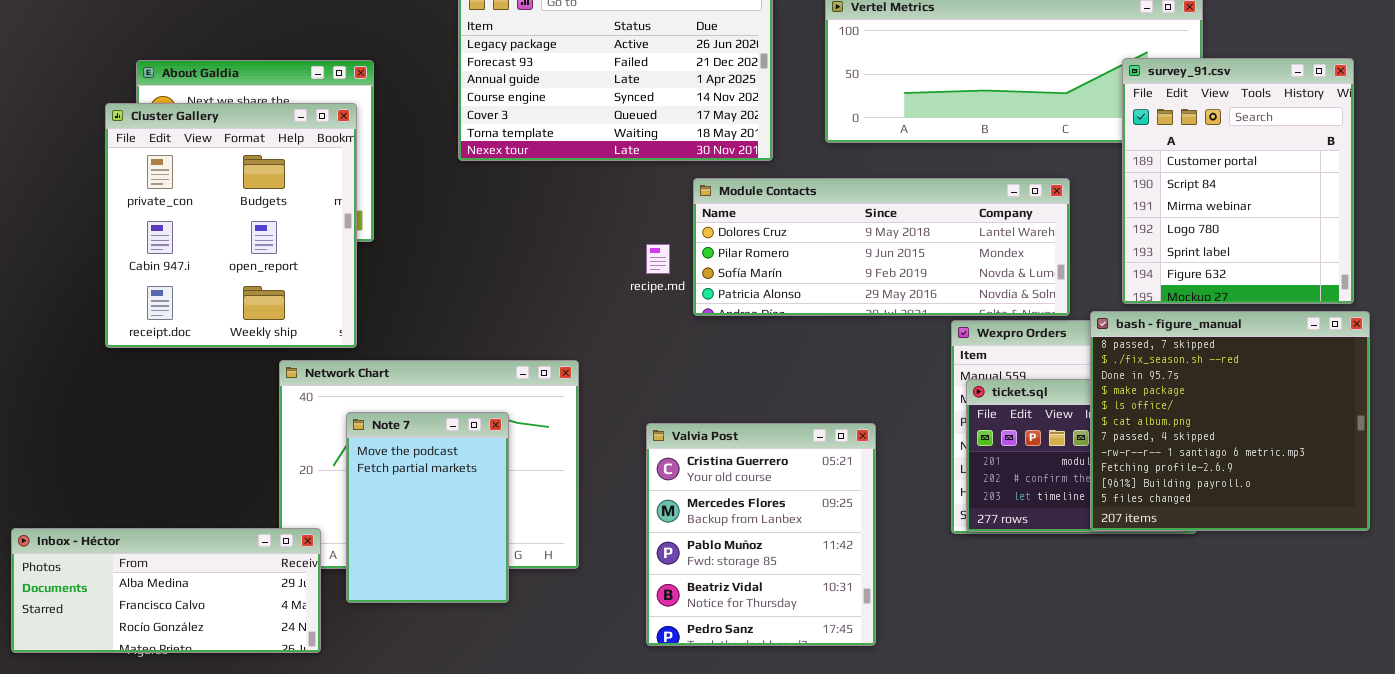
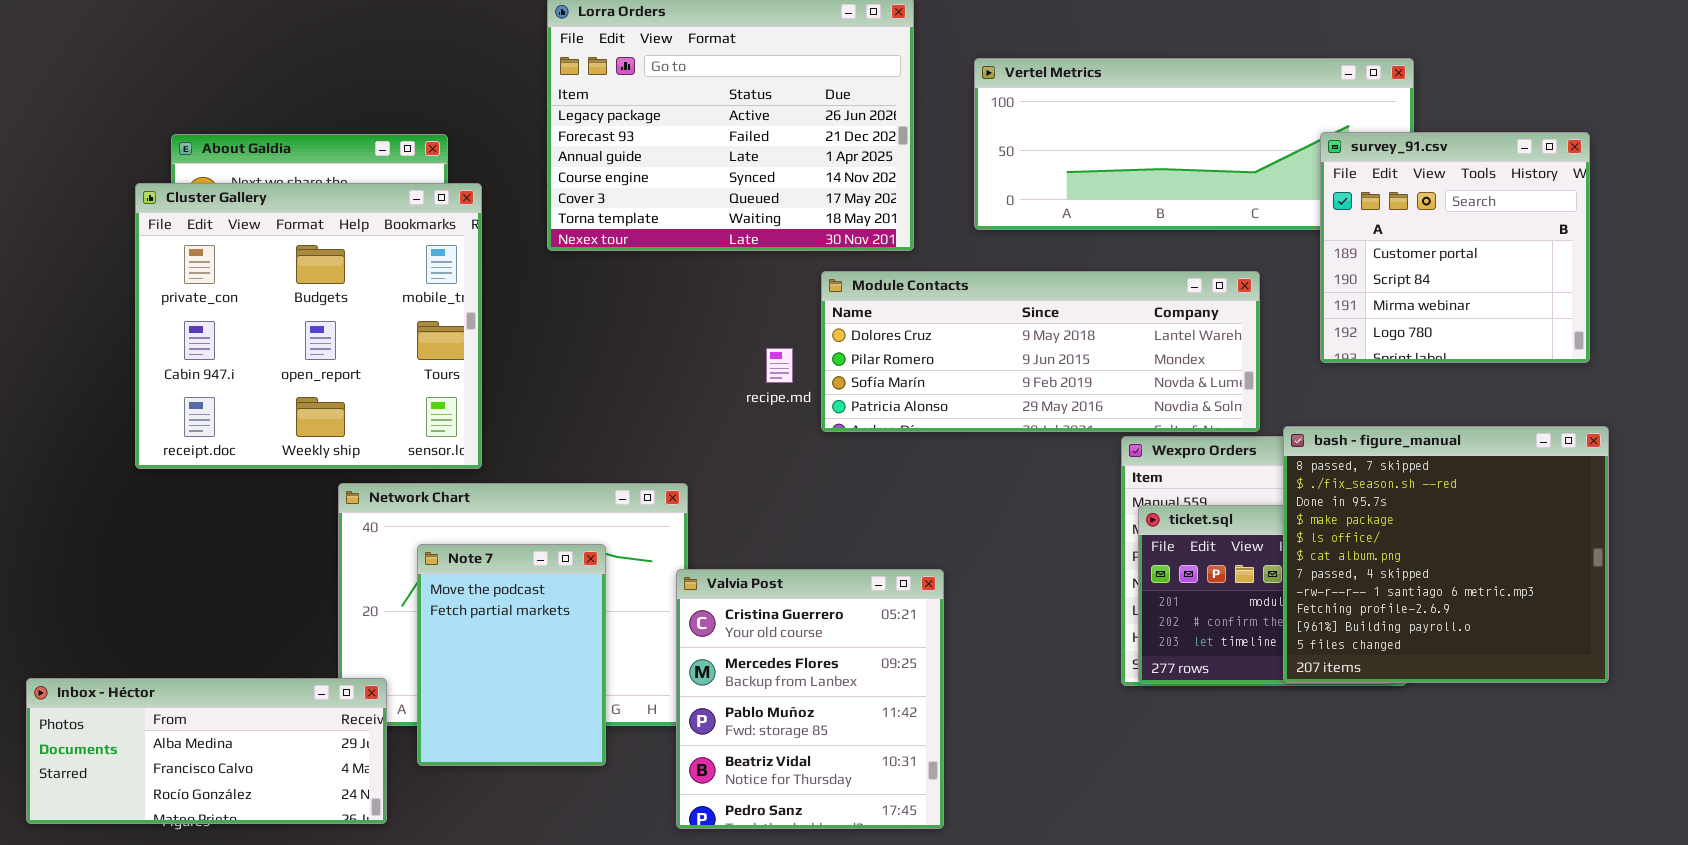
survey_91.csv: [1122,58,1354,304] -> [1320,132,1590,363], resized
Cluster Gallery: [105,103,357,348] -> [135,183,482,469], resized
Valvia Post: [646,423,876,646] -> [676,569,944,829], moved

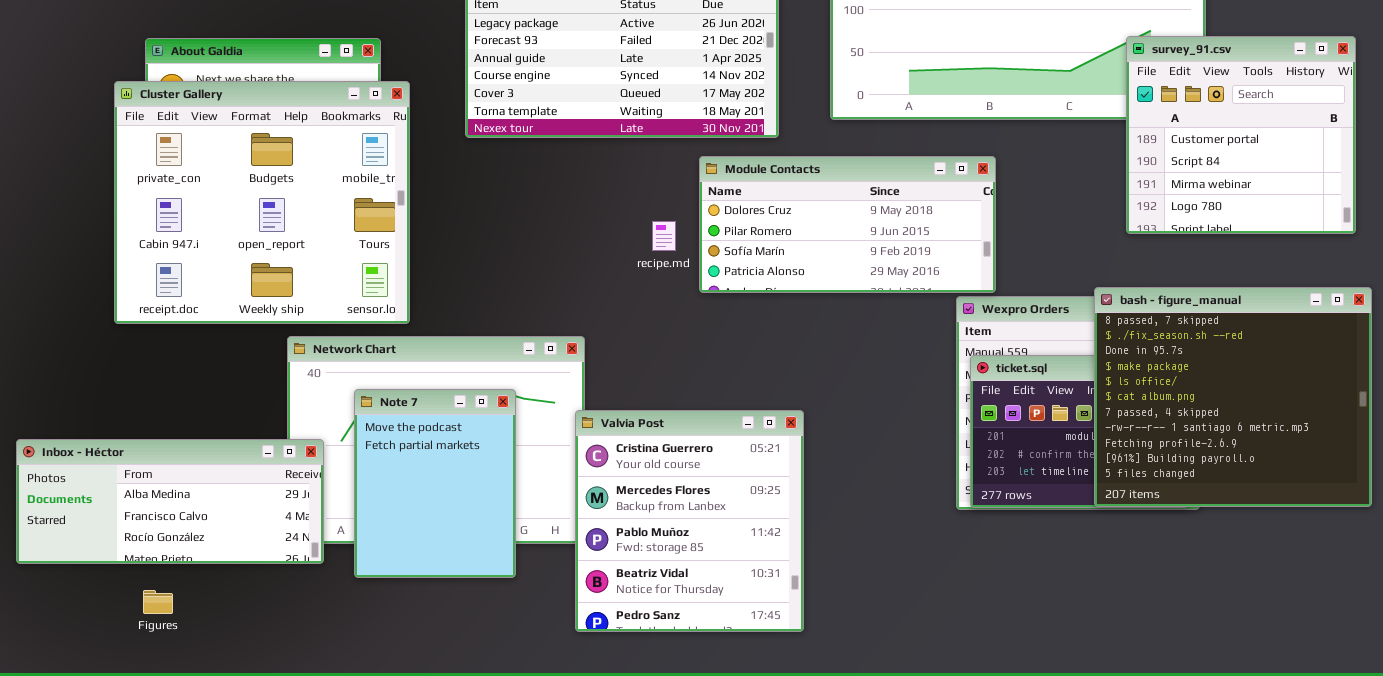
Module Contacts: [821,271,1260,432] -> [699,156,996,293], resized
Inbox - Héctor: [26,678,387,824] -> [16,439,324,564], moved

